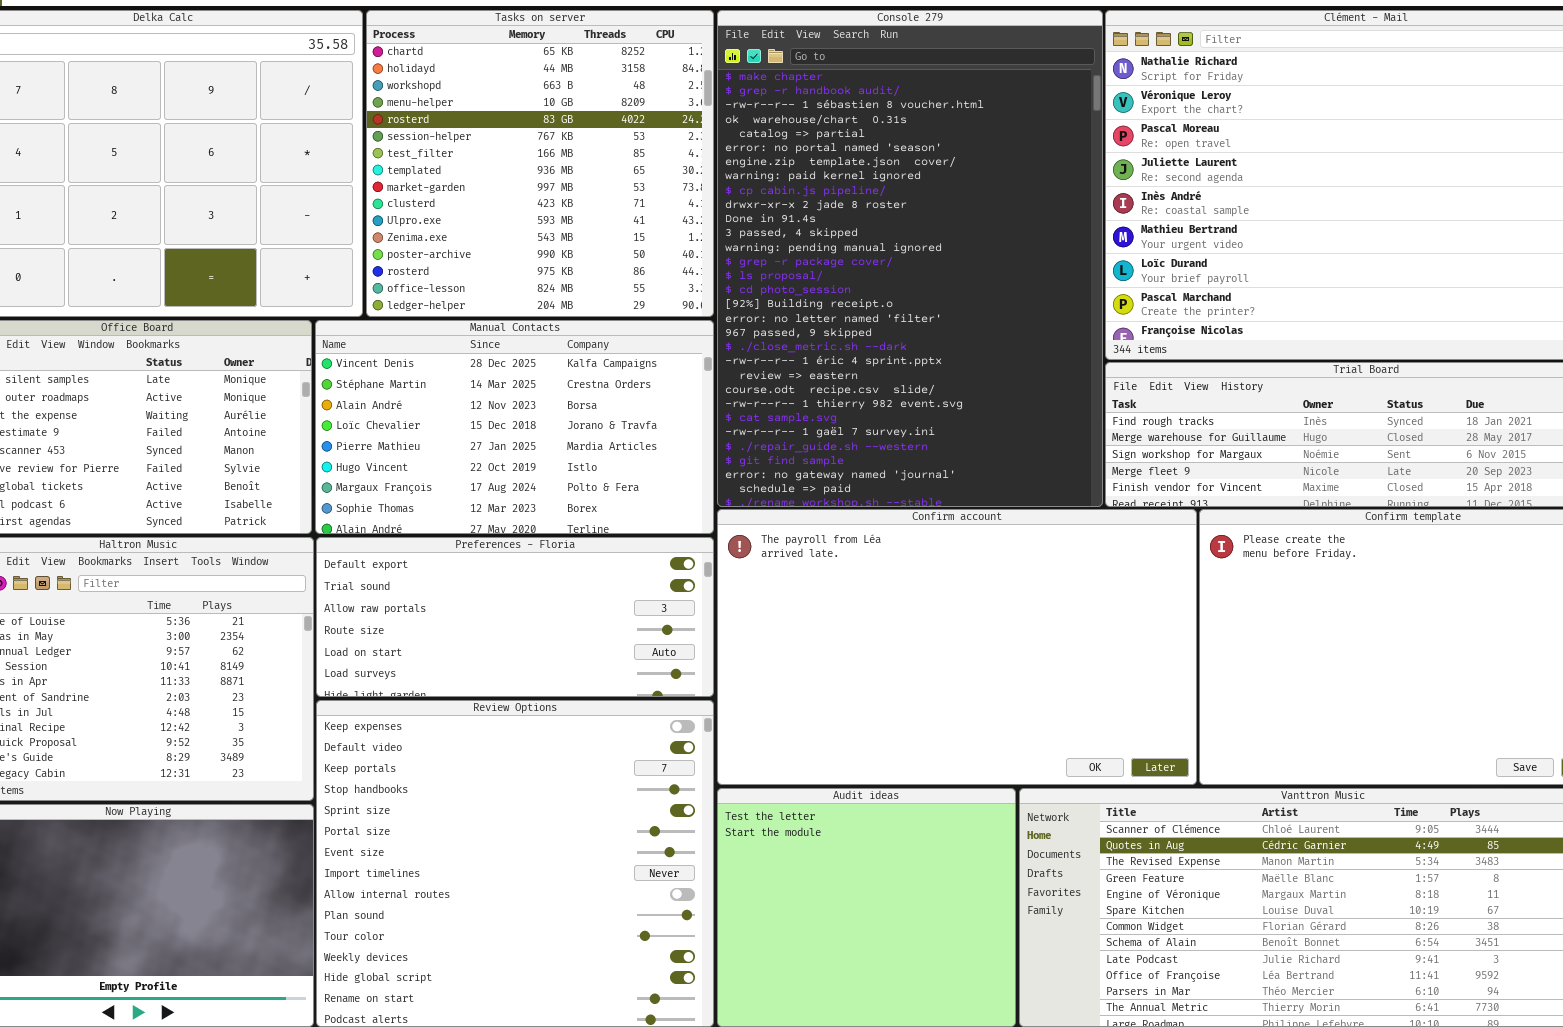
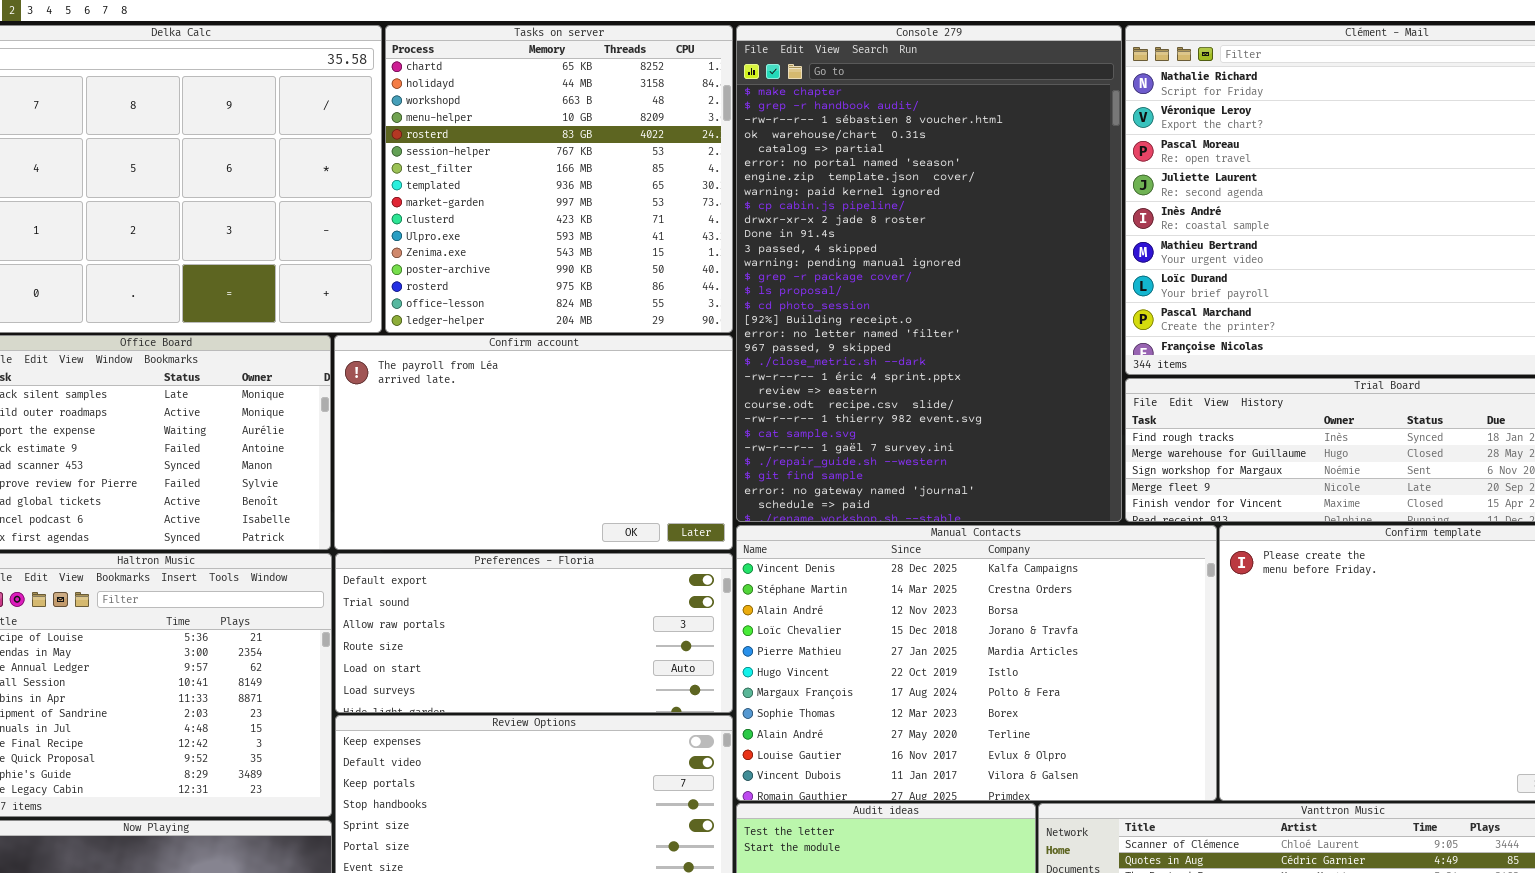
Manual Contacts: [315,320,714,534] -> [736,525,1217,801], moved, resized
Confirm account: [717,509,1197,785] -> [334,335,733,550], moved, resized

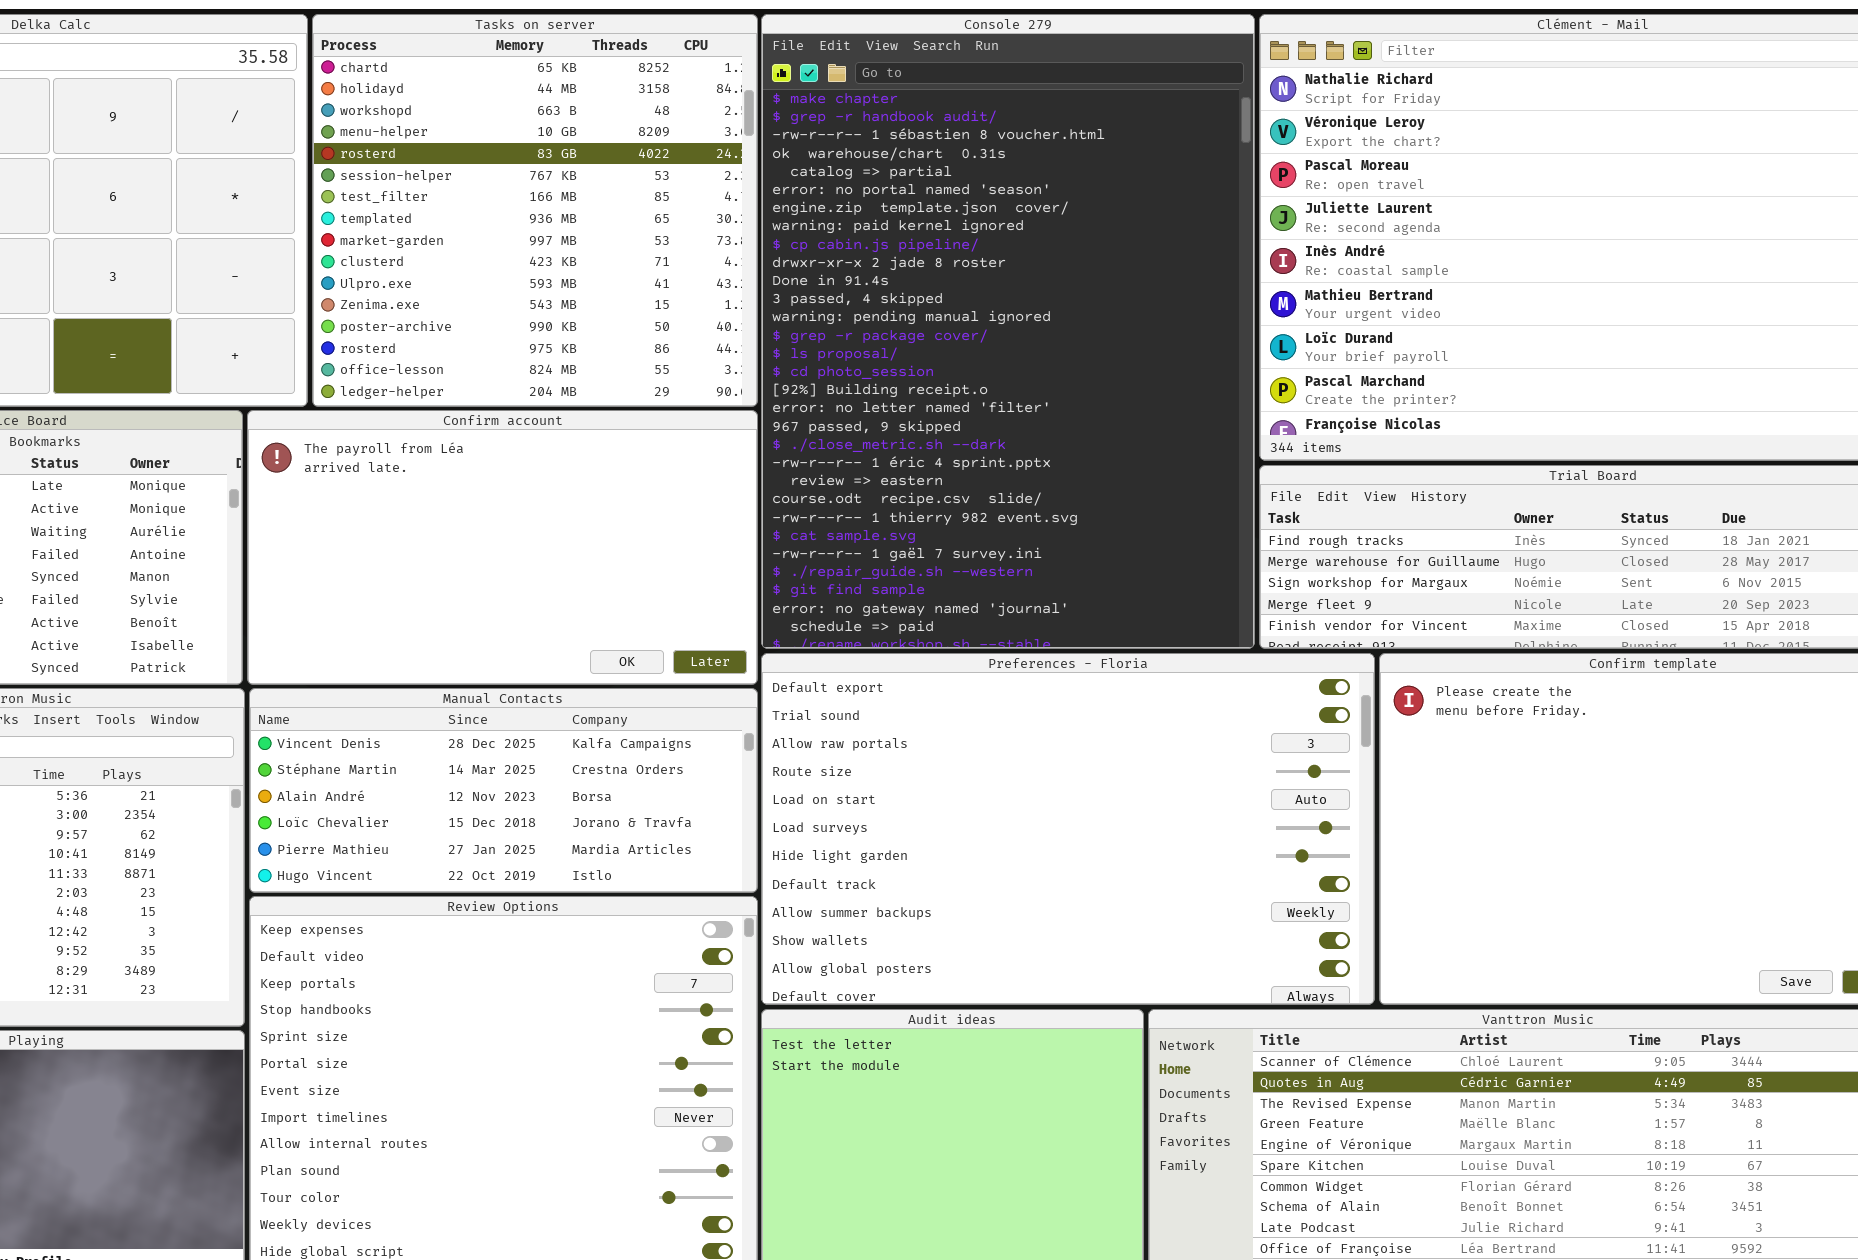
Manual Contacts: [736,525,1217,801] -> [249,688,758,893], moved, resized
Preferences - Floria: [335,553,733,713] -> [761,653,1375,1005], moved, resized

